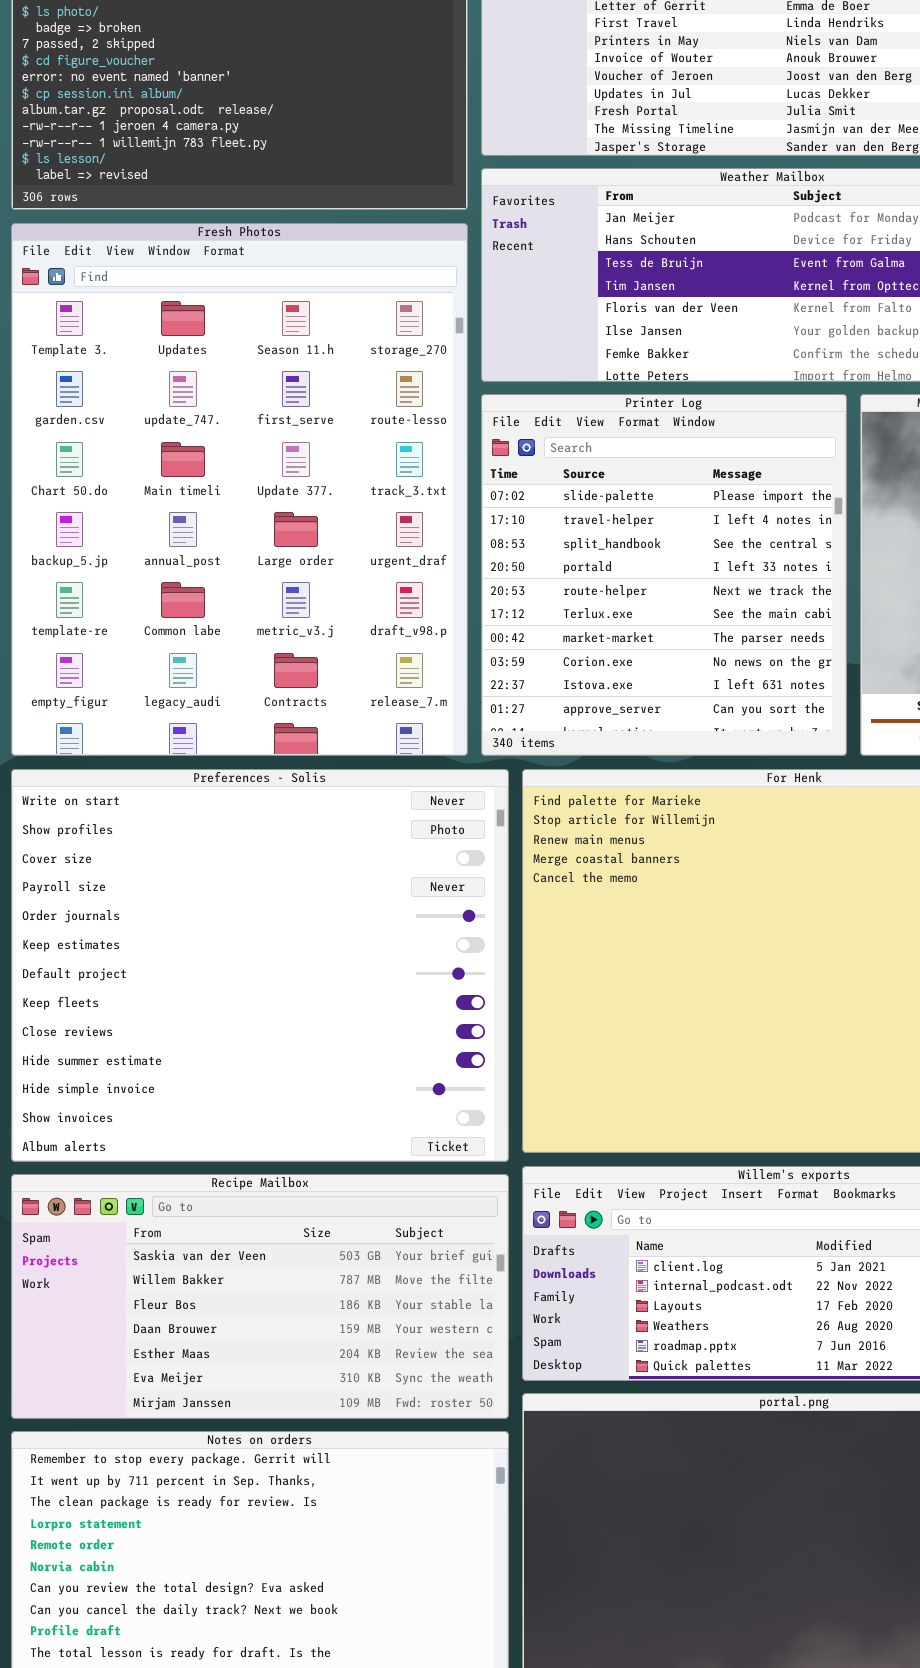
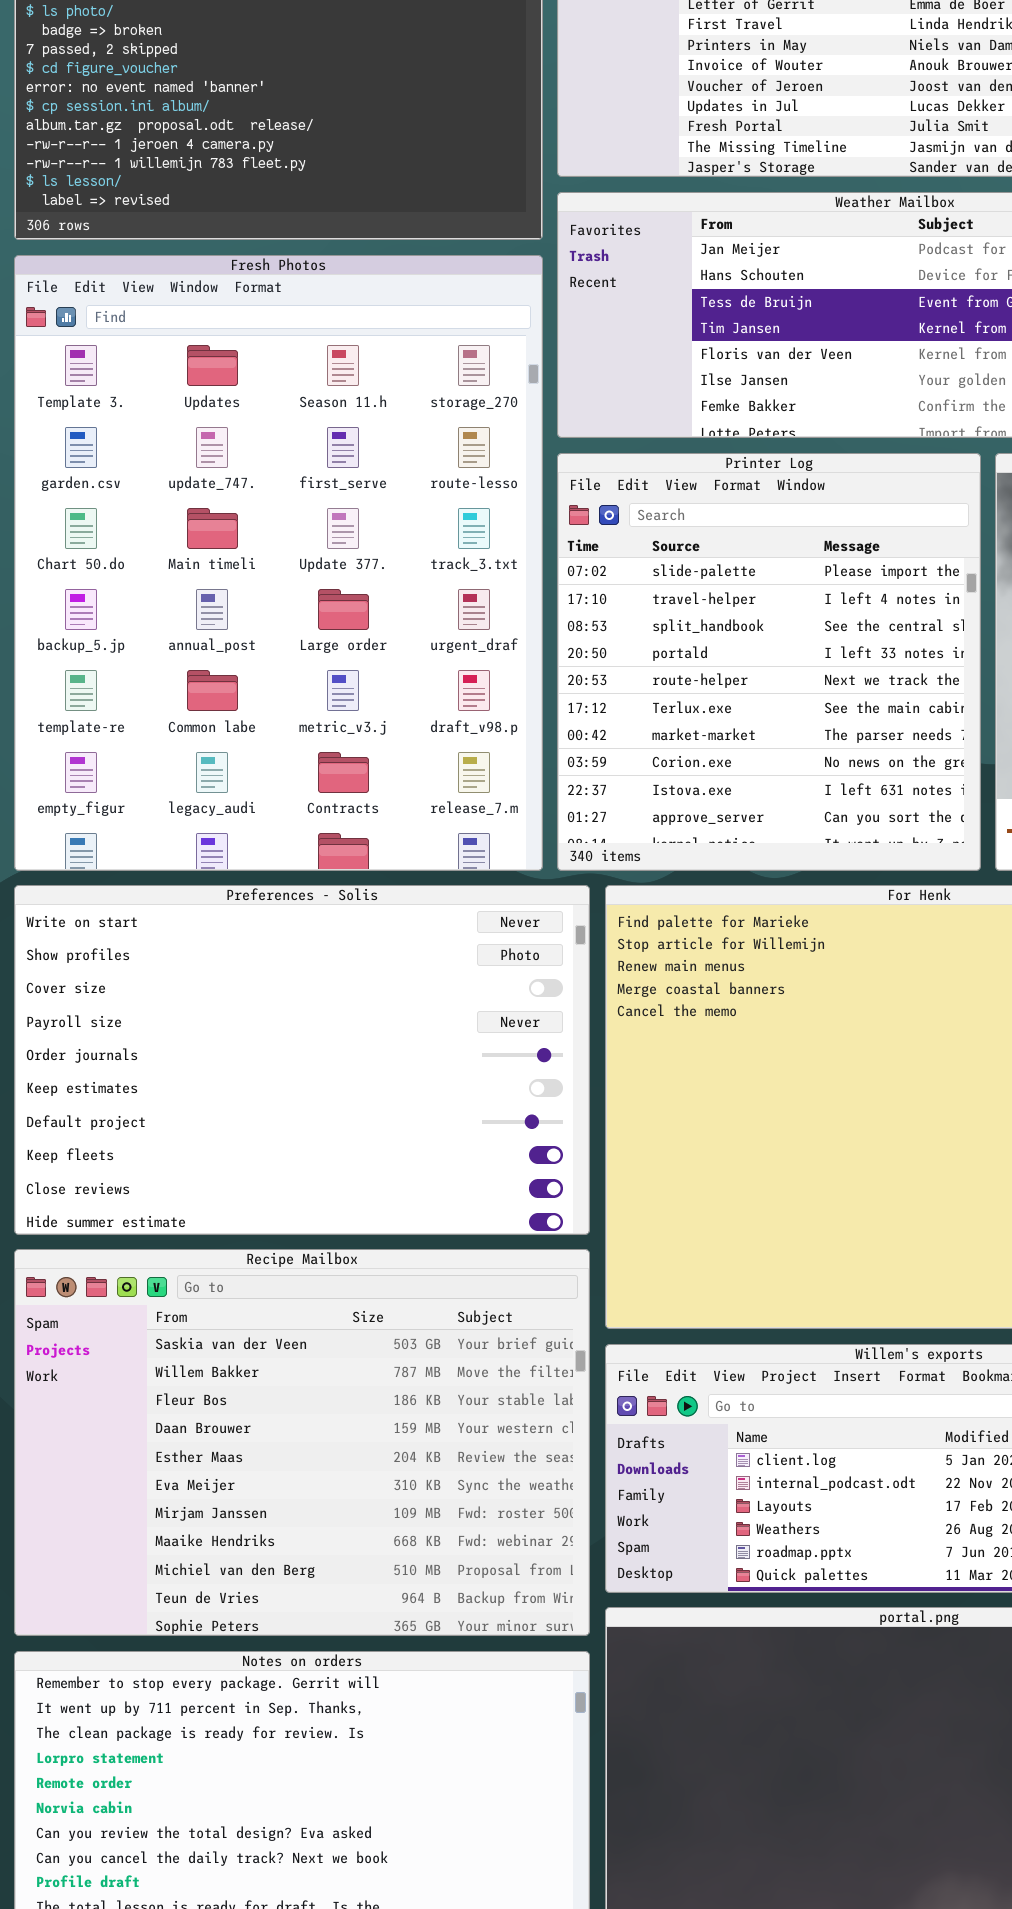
Preferences - Solis: [11,769,509,1162] -> [14,885,590,1235], resized
Recipe Mailbox: [11,1174,509,1419] -> [14,1249,590,1636], resized

